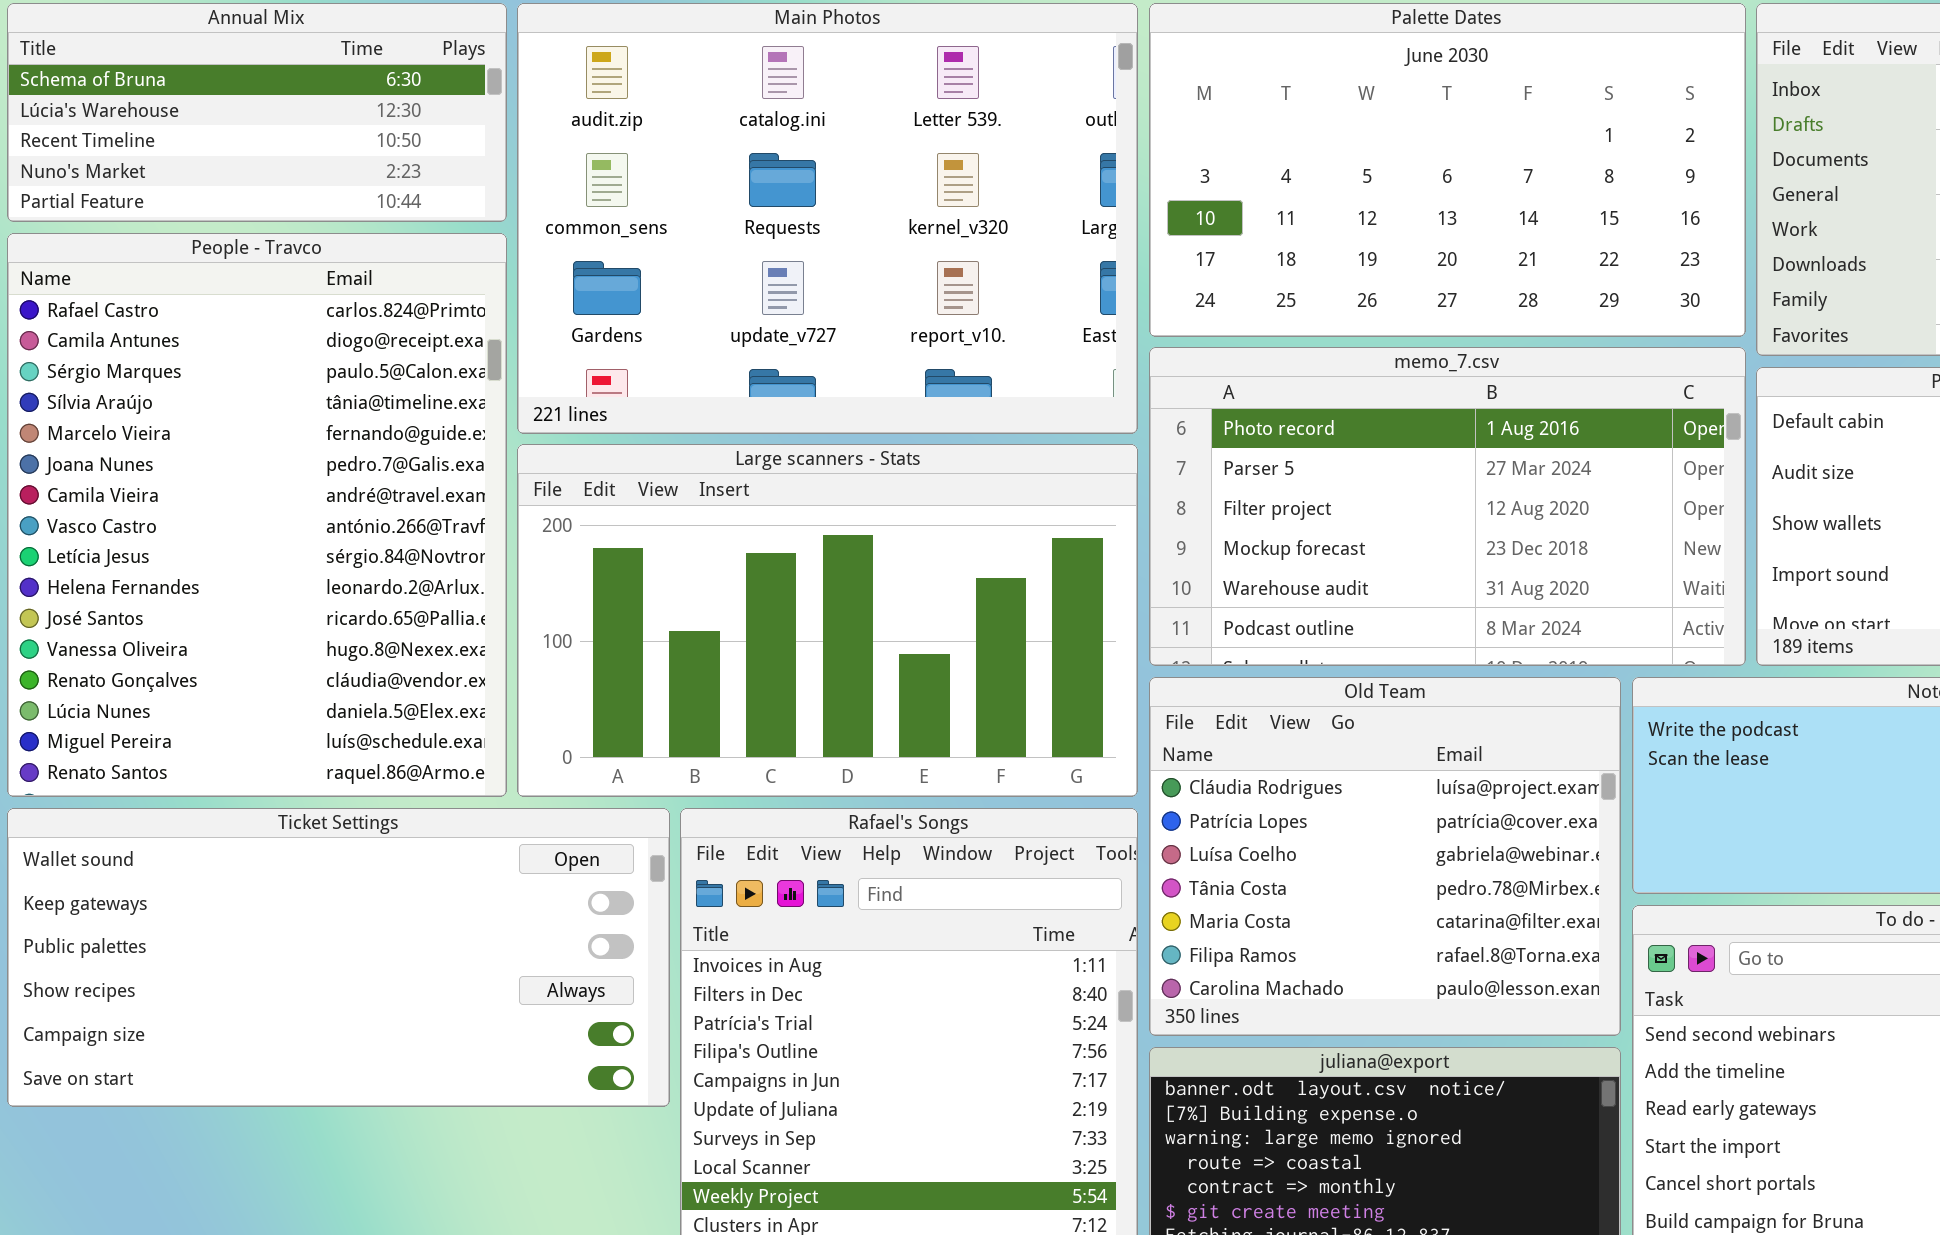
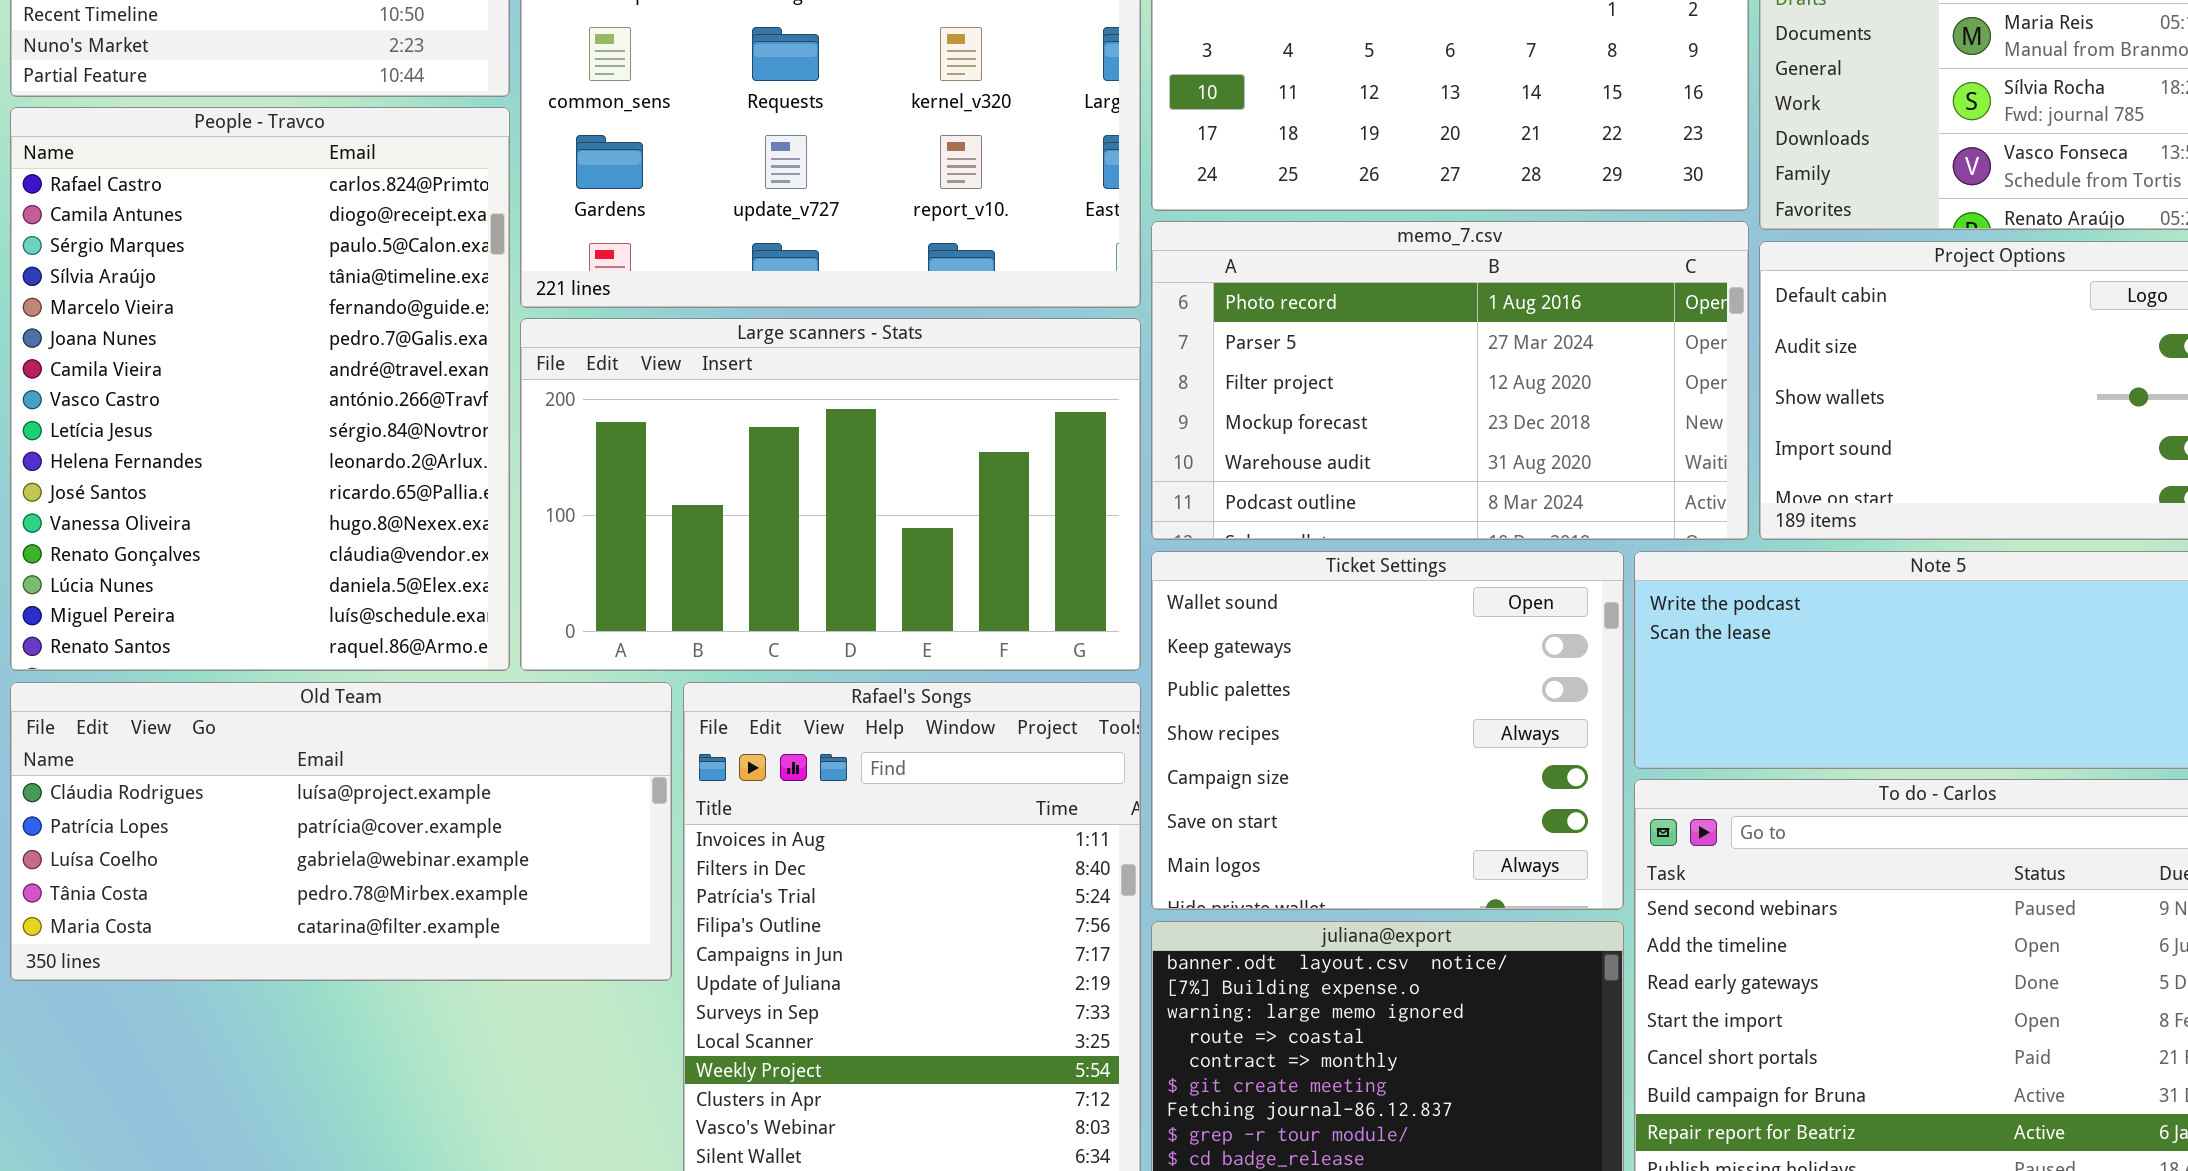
Old Team: [1149,677,1621,1036] -> [10,682,672,981], moved, resized
Ticket Settings: [7,808,670,1107] -> [1151,551,1624,910], moved, resized

